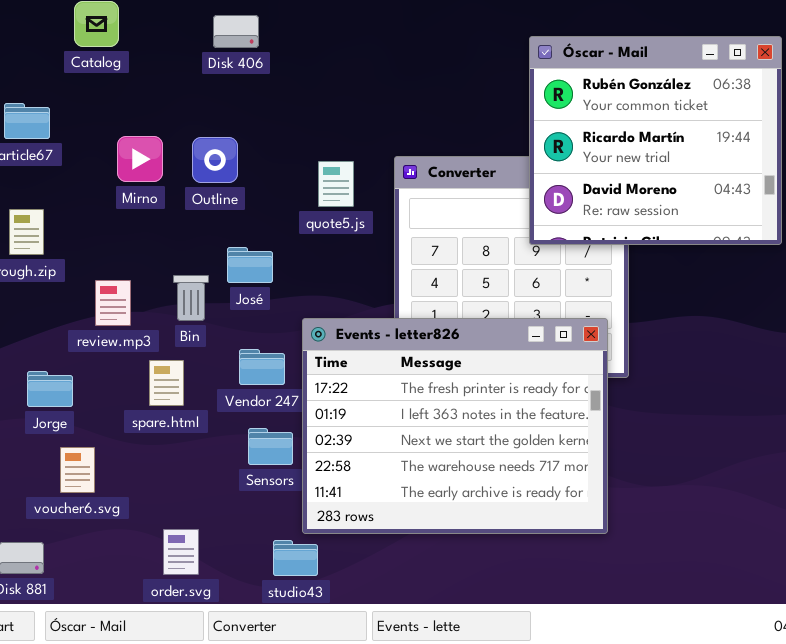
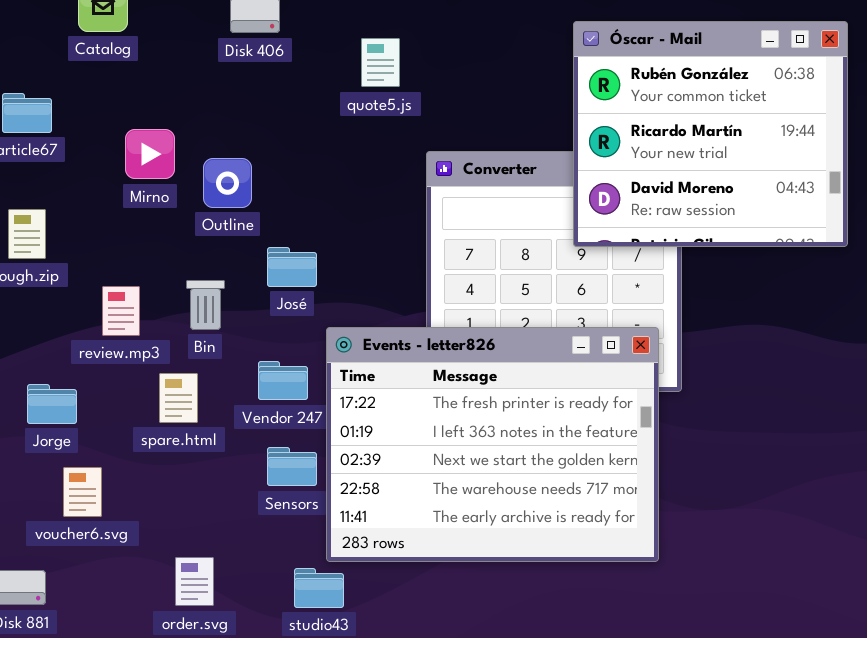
Outline: [192,137,238,183] -> [203,158,252,208], moved
quote5.js: [318,161,354,207] -> [361,38,400,87], moved
José: [227,247,273,283] -> [267,247,317,287], moved

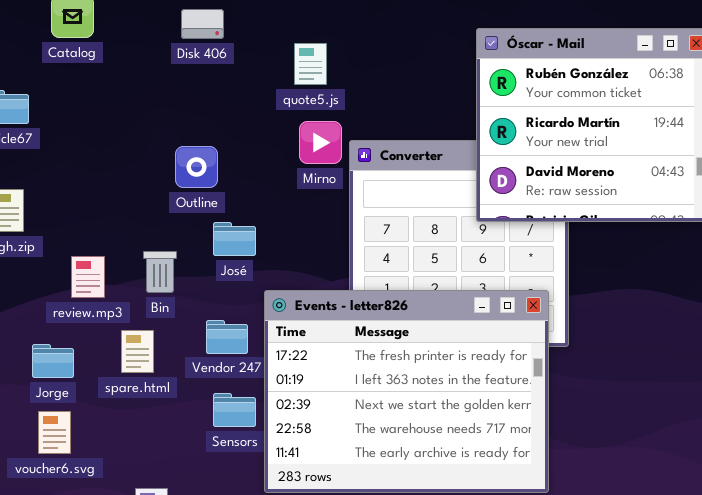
Mirno: [125,129,175,179] -> [299,121,342,164], moved
Outline: [203,158,252,208] -> [175,146,218,188], moved
Jorge: [27,384,77,424] -> [32,344,74,378], moved

